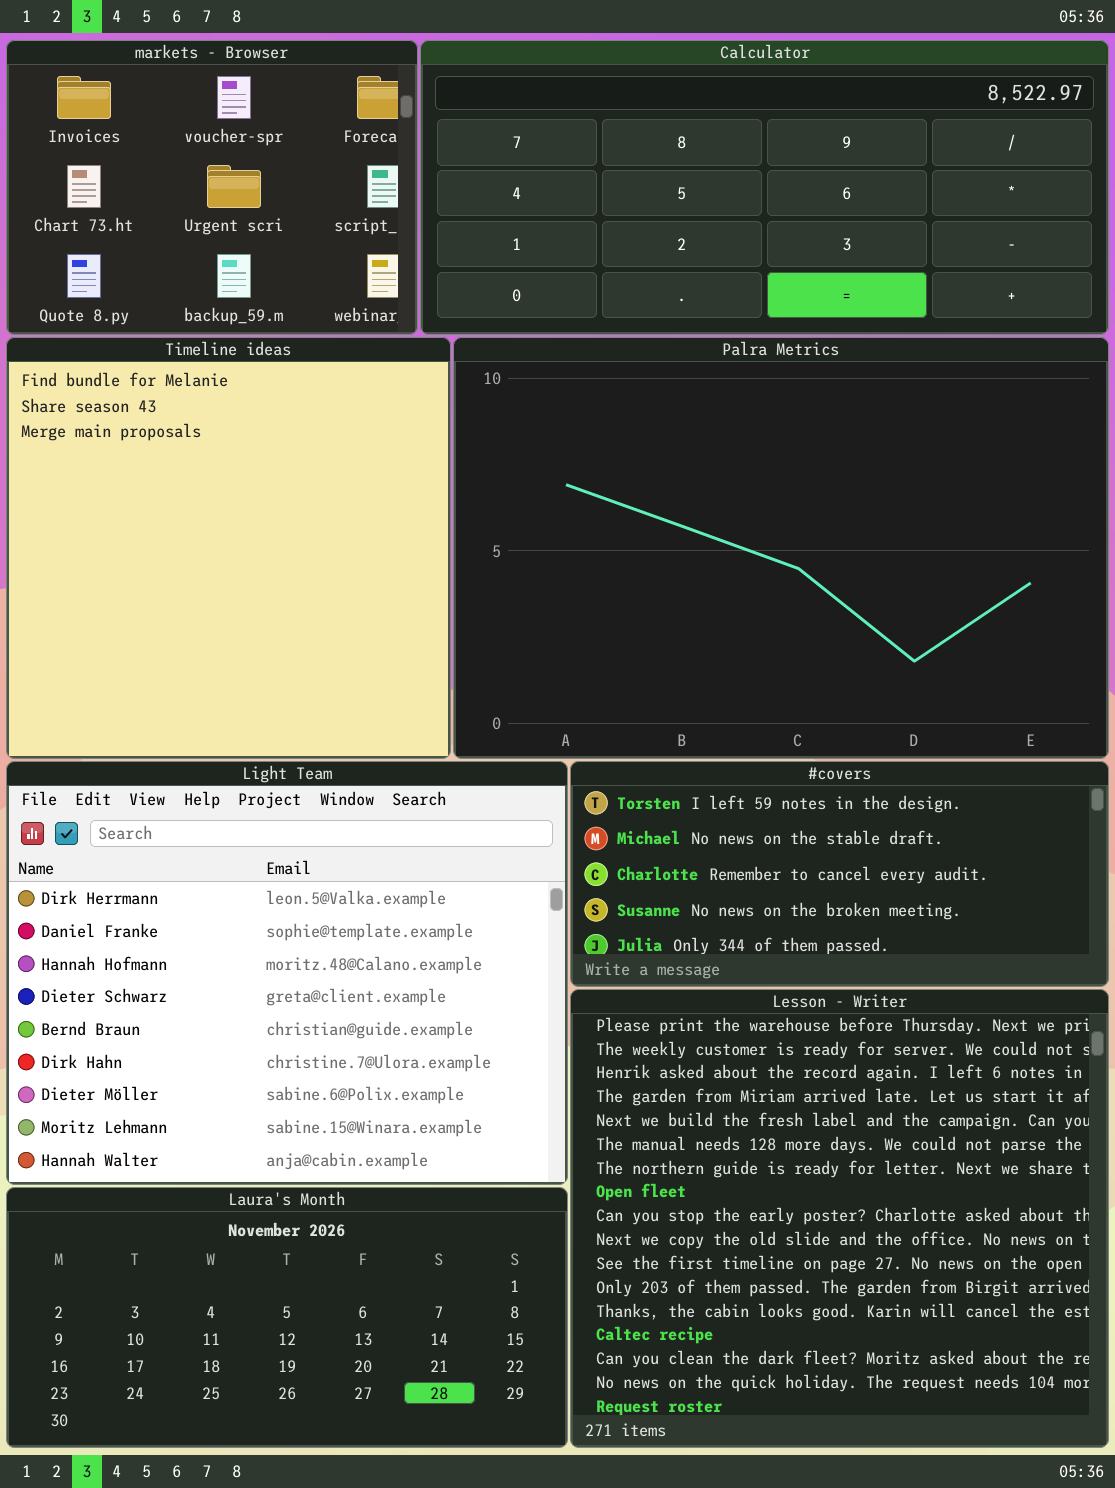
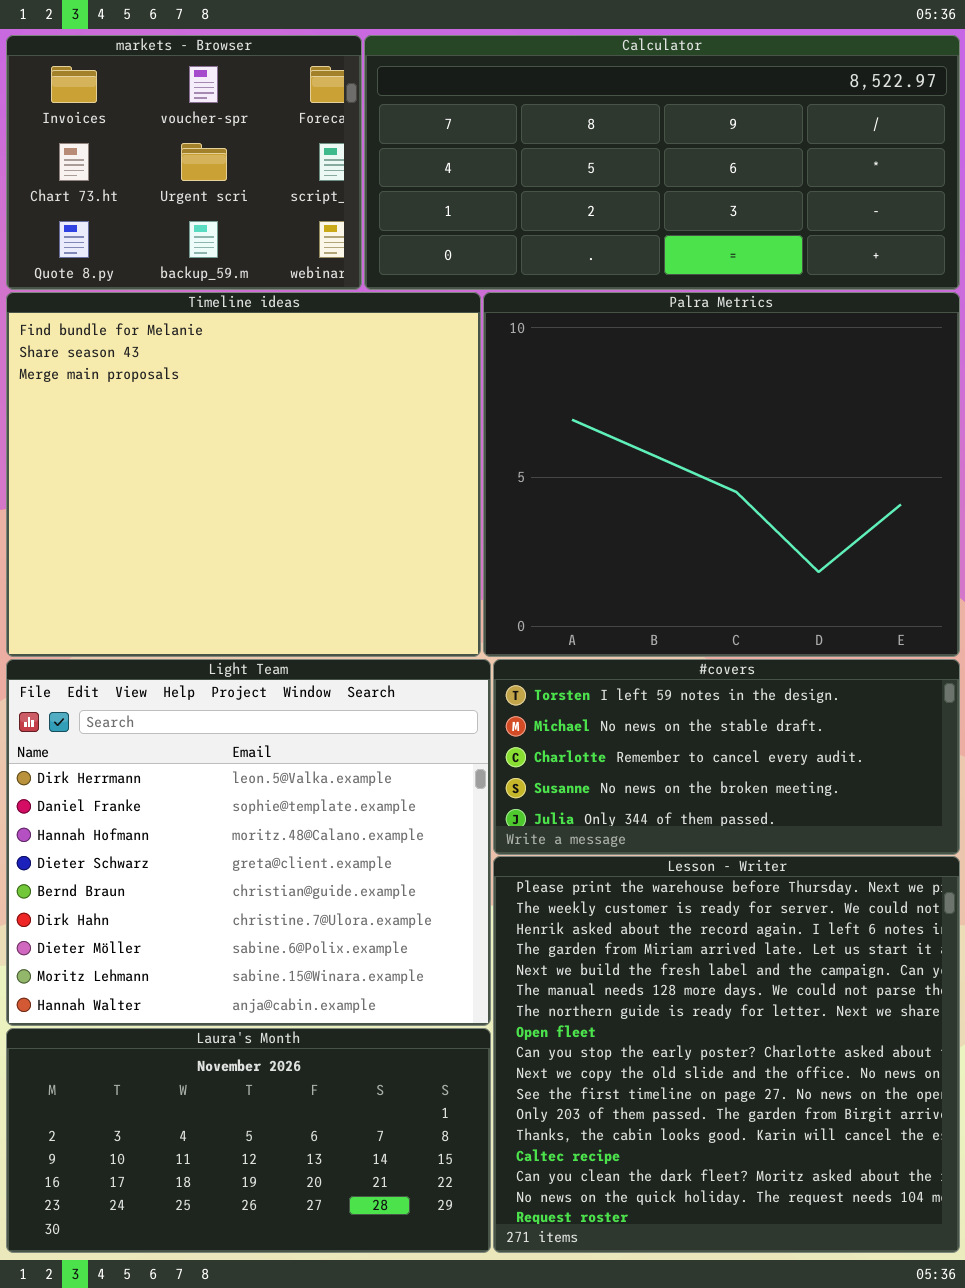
Timeline ideas: [6,337,451,759] -> [6,292,481,657], resized
Palra Metrics: [453,337,1109,759] -> [483,292,960,657], resized

